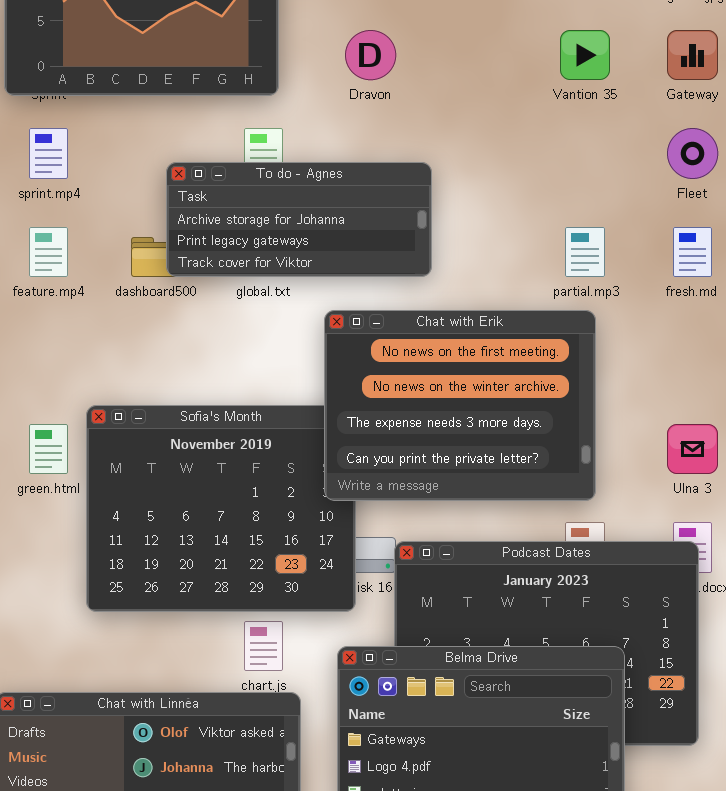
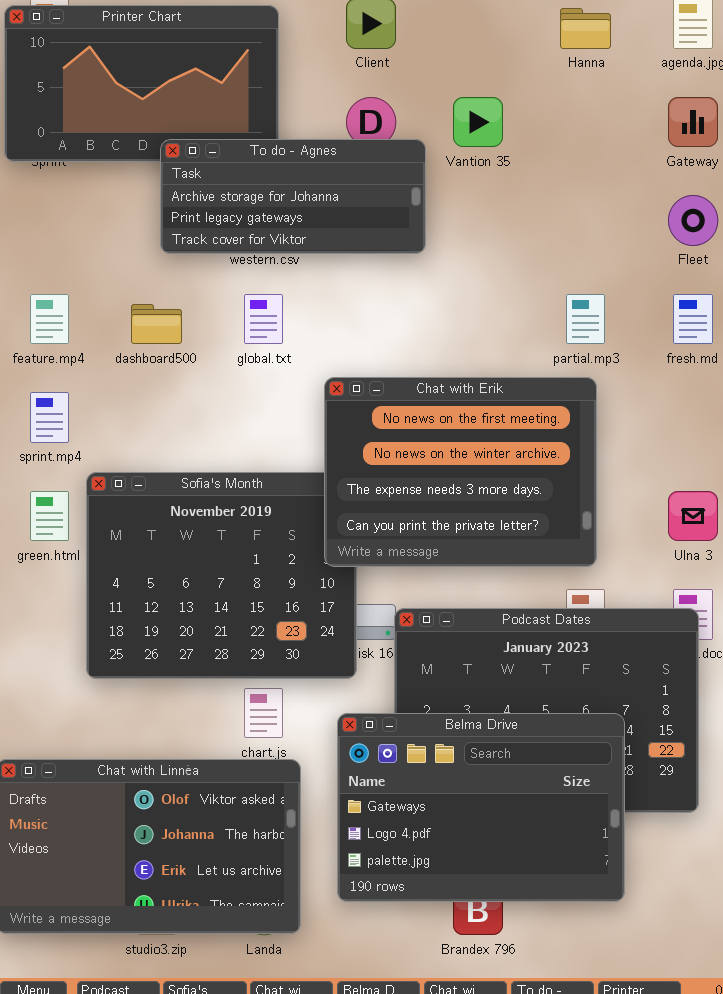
Vantion 35: [560,30,610,80] -> [453,97,503,147], moved
sprint.mp4: [29,128,68,179] -> [30,392,69,443], moved
To do - Agnes: [166,162,432,277] -> [160,139,426,254], moved

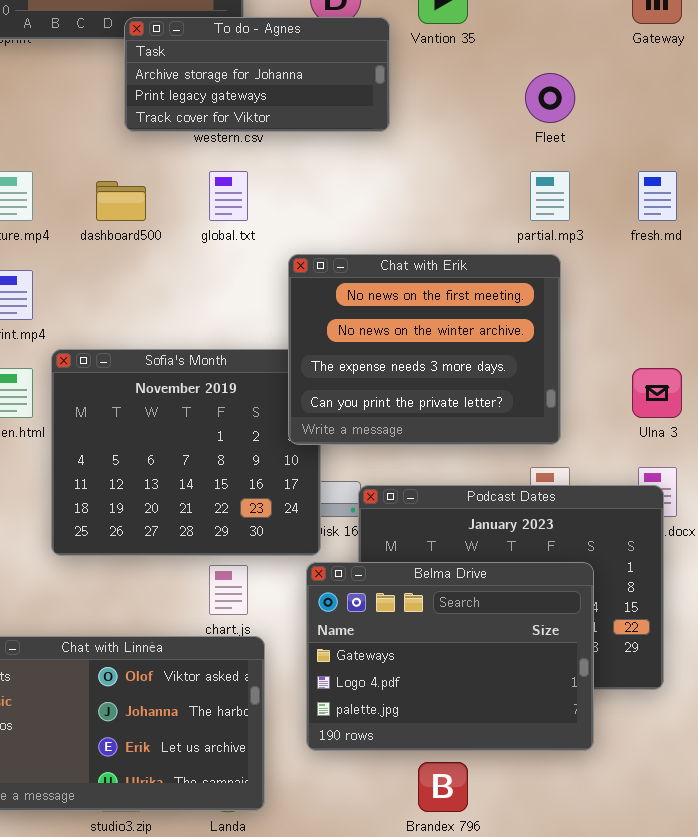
Fleet: [668,195,718,246] -> [525,73,575,123], moved
Belma Drive: [337,713,625,902] -> [306,562,594,751], moved

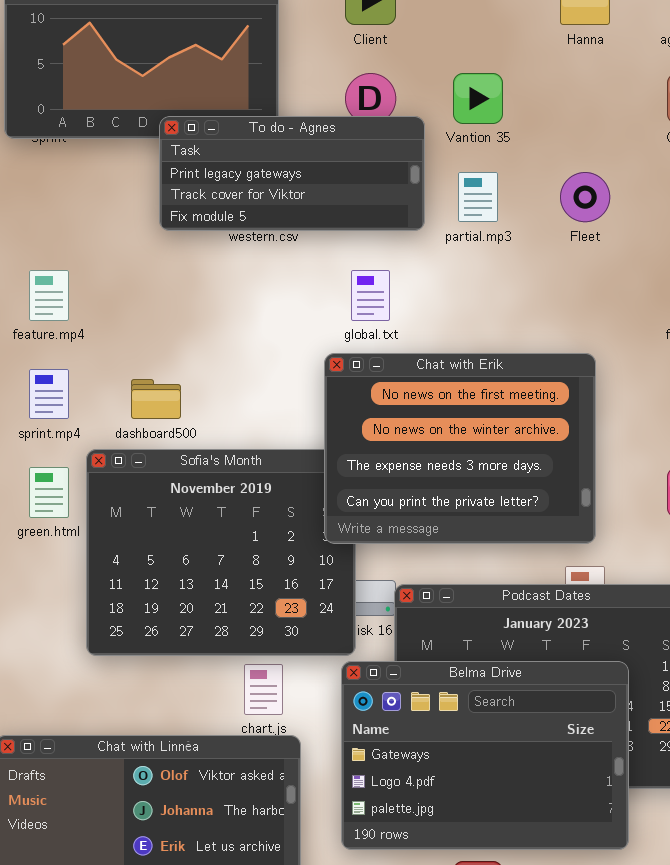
To do - Agnes: [124,17,390,132] -> [159,116,425,231], scrolled down 1 row
global.txt: [209,171,248,221] -> [351,270,390,321], moved
partial.mp3: [530,171,570,221] -> [458,172,498,222], moved
dashboard500: [96,181,146,221] -> [131,379,181,419], moved

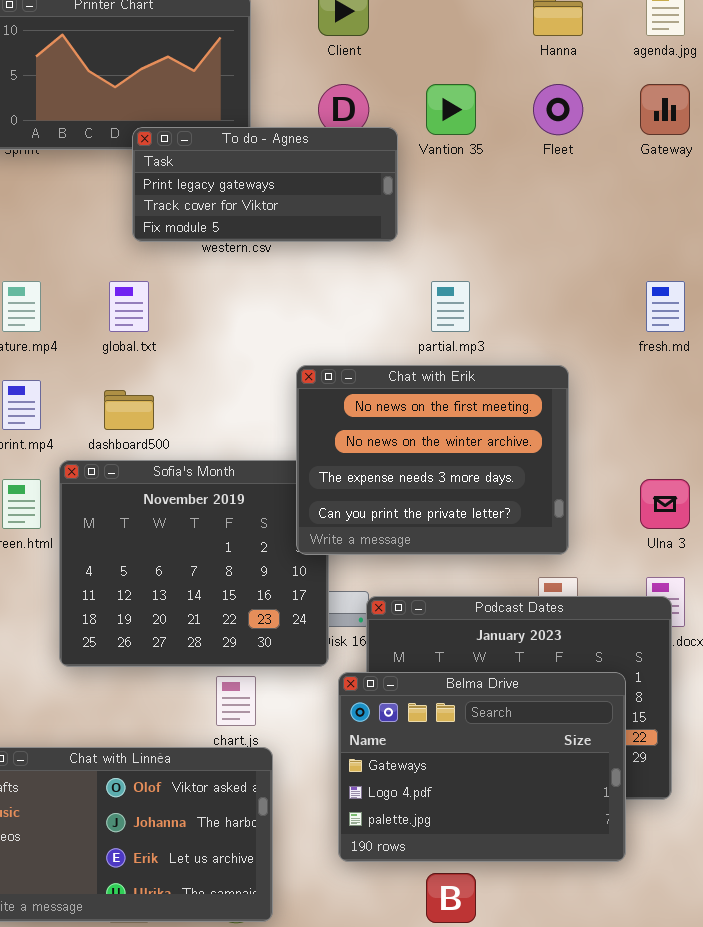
partial.mp3: [458,172,498,222] -> [431,281,470,332], moved
Fleet: [560,172,610,222] -> [533,84,583,135], moved
global.txt: [351,270,390,321] -> [109,281,149,332], moved
Belma Drive: [341,661,629,850] -> [338,672,626,862], moved

